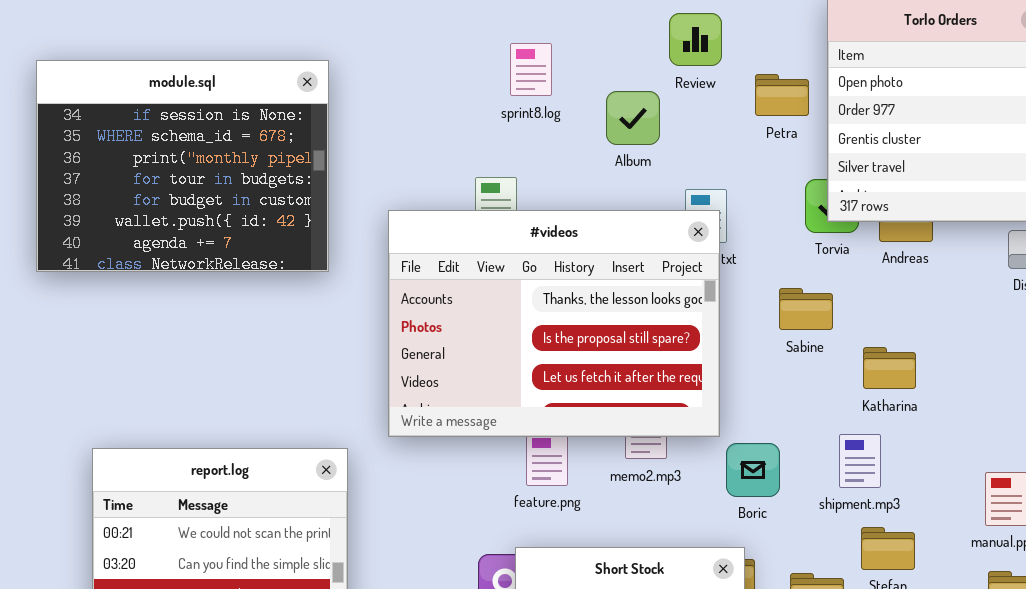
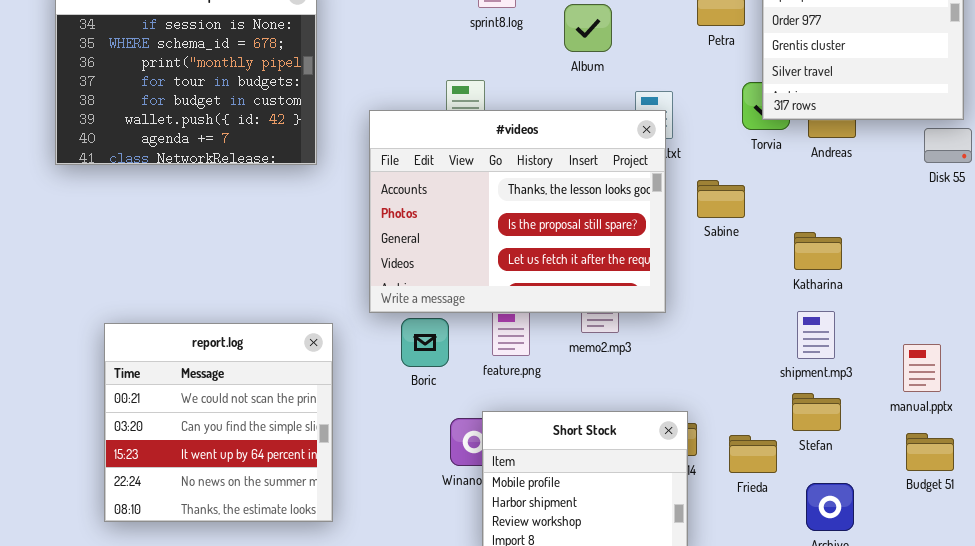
Sabine: [779,288,833,330] -> [697,180,745,218], moved
shipment.mp3: [839,434,881,488] -> [797,311,835,359], moved
Boric: [726,443,780,497] -> [401,318,449,367], moved

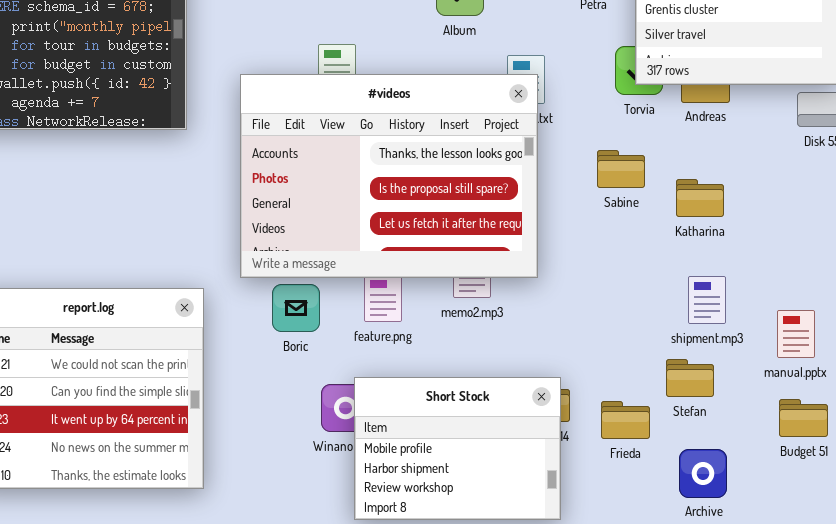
Sabine: [697,180,745,218] -> [597,150,645,188], moved
Katharina: [794,232,842,270] -> [676,179,724,217], moved
shipment.mp3: [797,311,835,359] -> [688,276,726,324], moved

